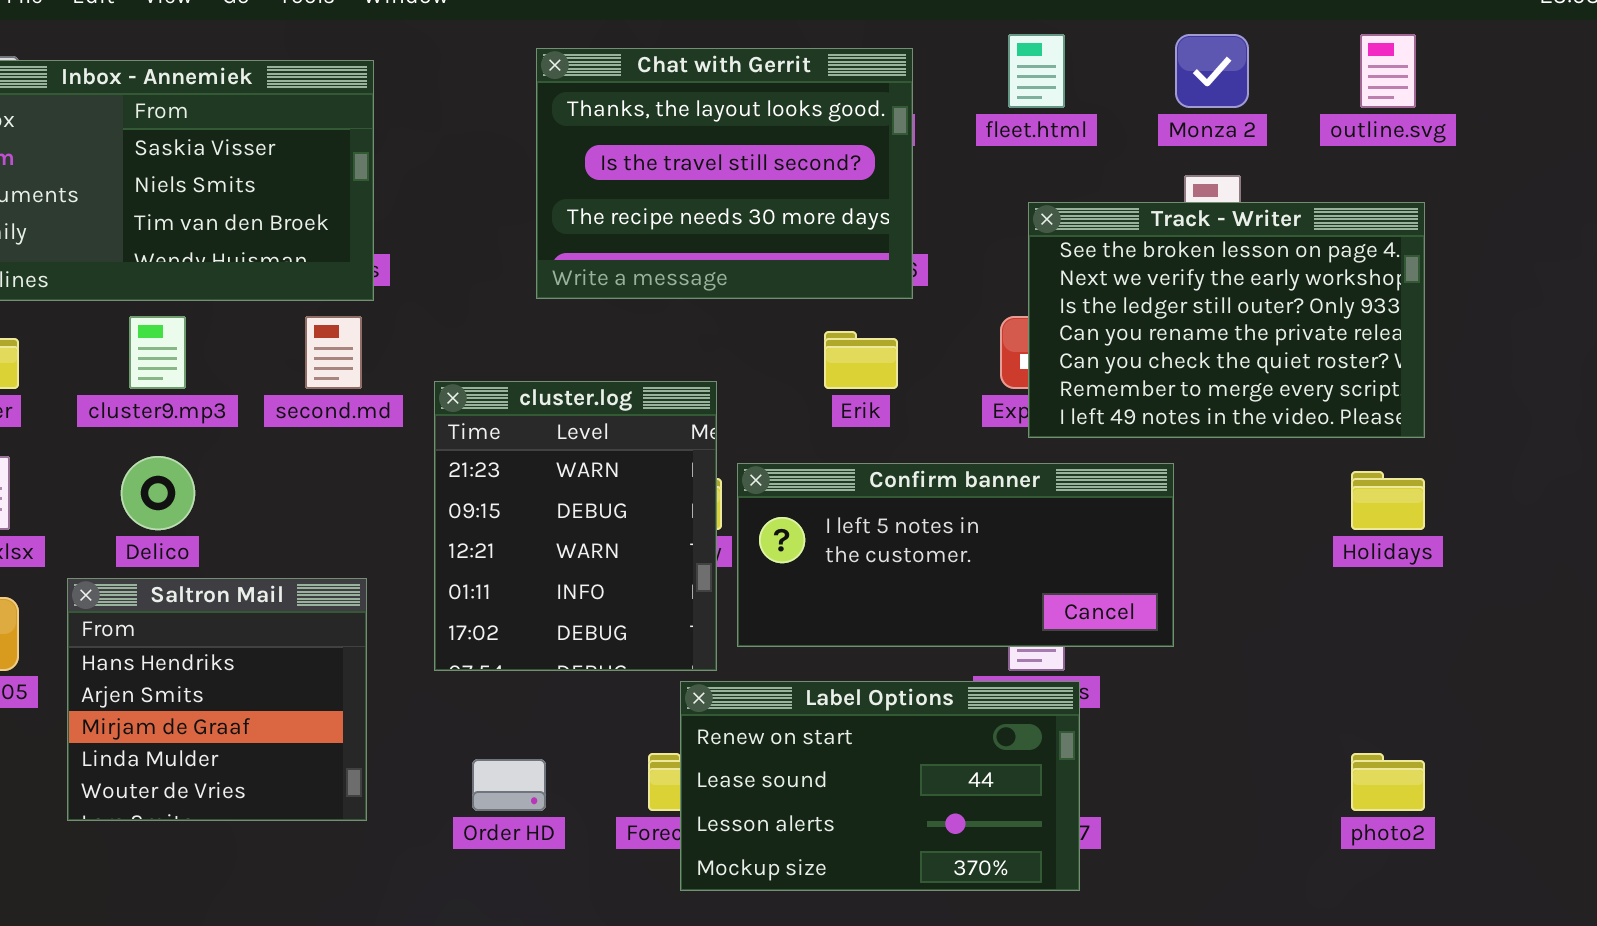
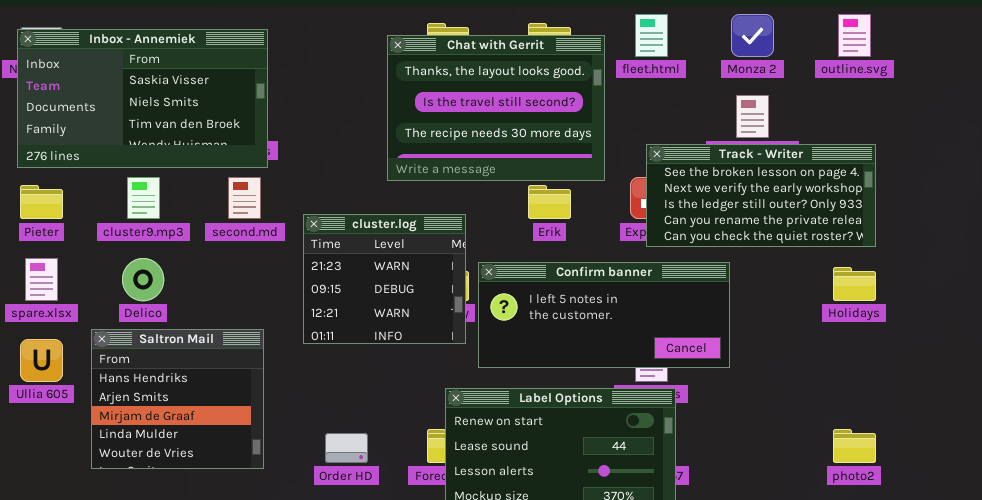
Chat with Gerrit: [536,48,913,299] -> [387,35,605,181], moved
Track - Writer: [1028,202,1425,438] -> [646,144,876,247], resized
cluster.log: [434,381,717,671] -> [303,214,466,344], resized

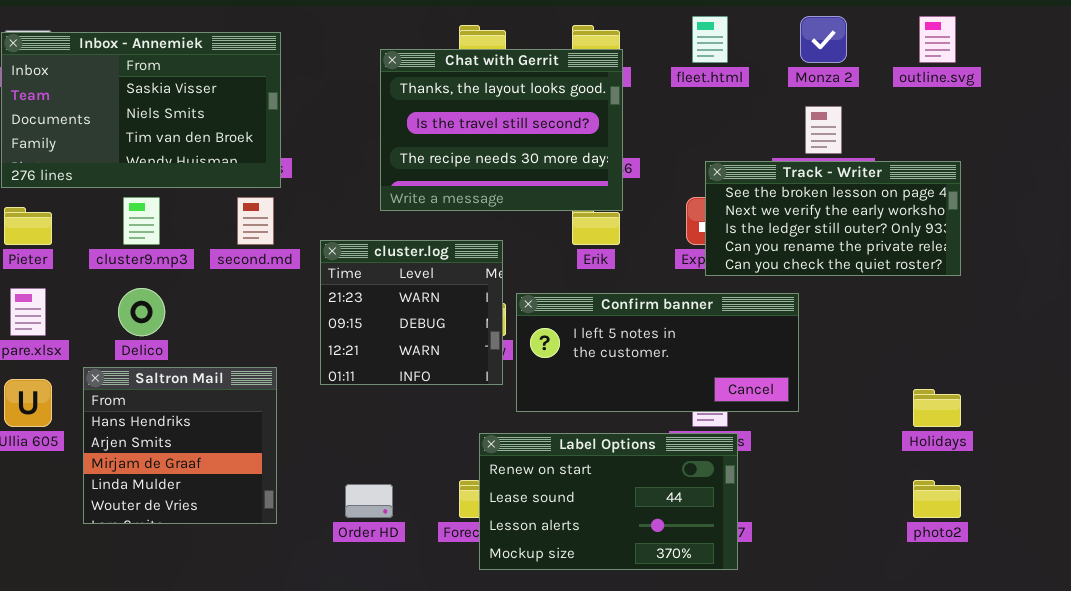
Chat with Gerrit: [387,35,605,181] -> [380,49,623,211], moved
Holidays: [833,267,876,301] -> [913,389,961,427], moved

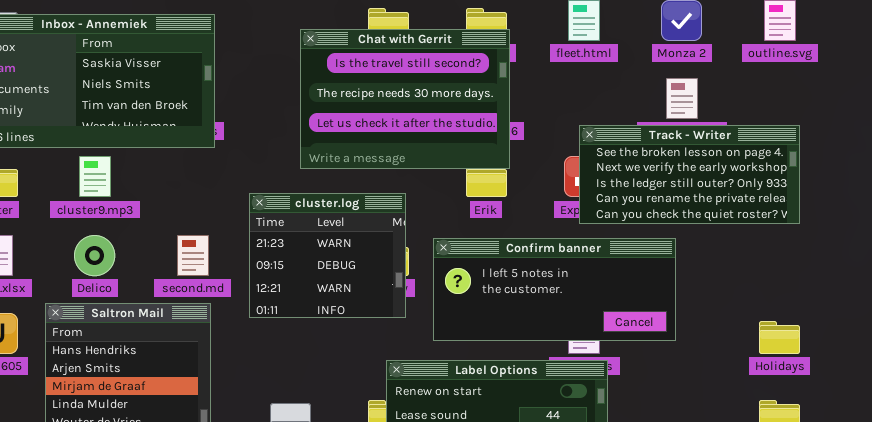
Chat with Gerrit: [380,49,623,211] -> [300,29,510,169], scrolled down 1 row
second.md: [237,197,274,245] -> [177,235,209,276], moved
Confirm banner: [516,293,799,412] -> [433,238,676,341], moved

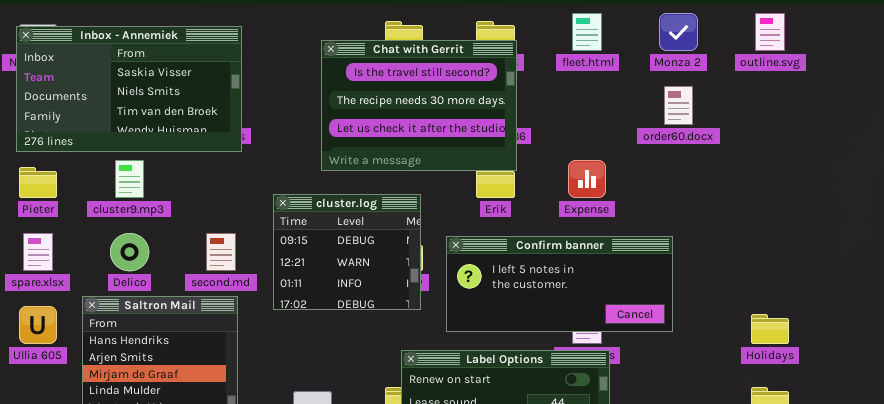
Track - Writer: [579,125,800,224] -> none, closed
cluster.log: [249,193,406,318] -> [273,194,421,310], scrolled down 1 row

